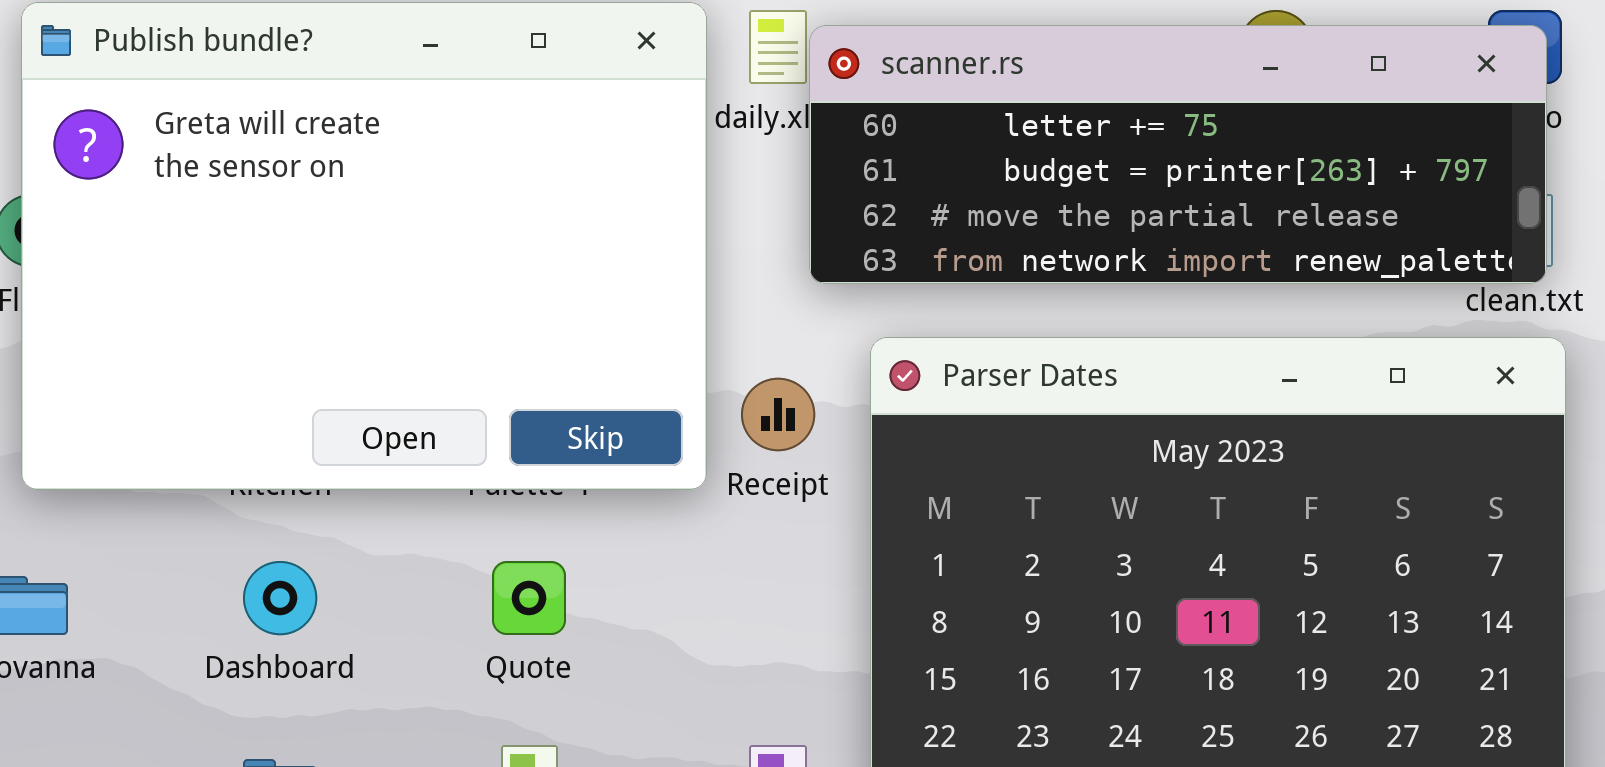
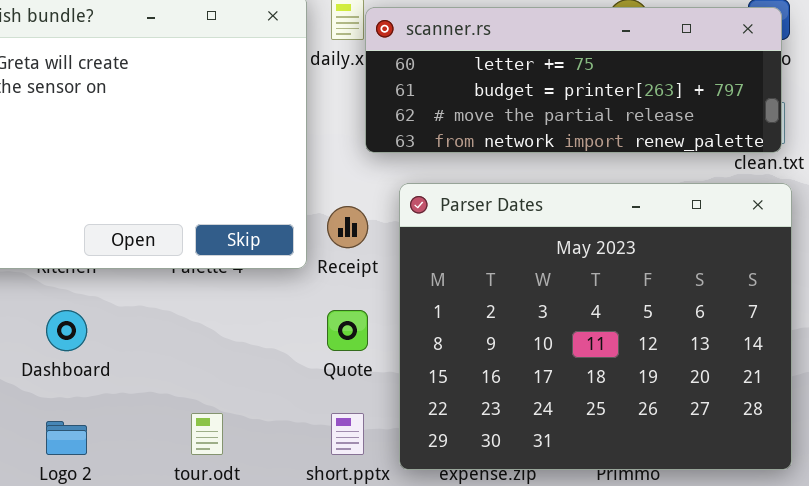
Quote: [492,561,566,635] -> [327,310,368,351], moved

